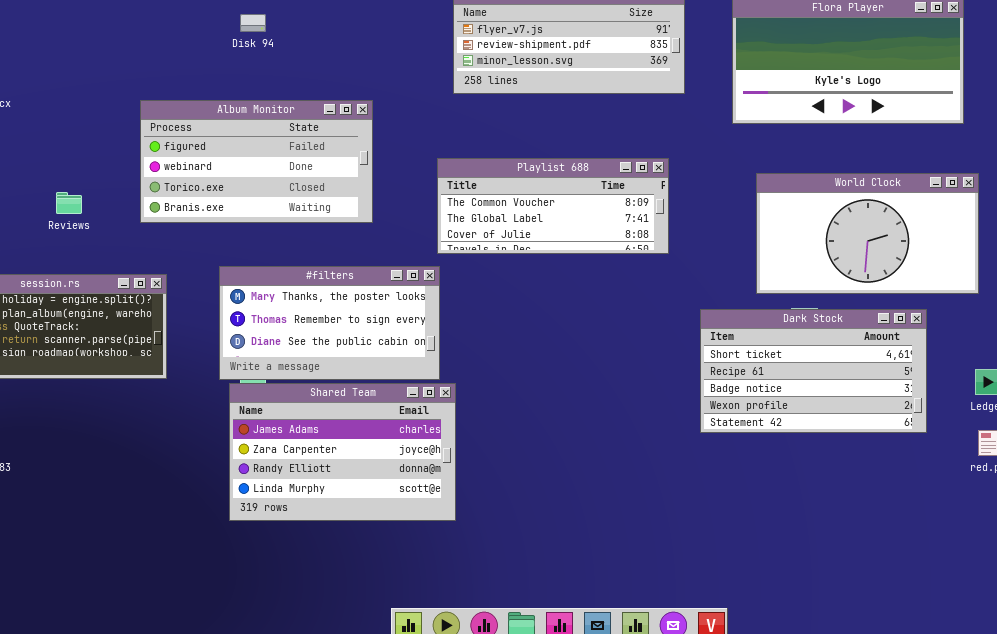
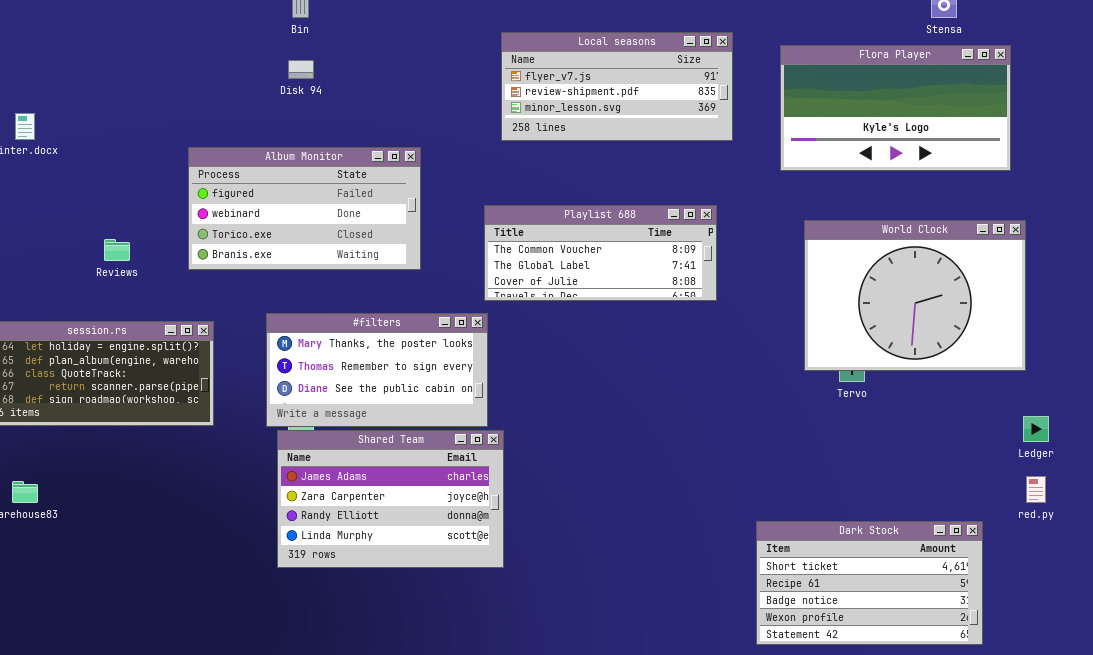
World Clock: [756,173,979,294] -> [804,220,1026,371], resized
Dark Stock: [700,309,927,433] -> [756,521,983,645], moved

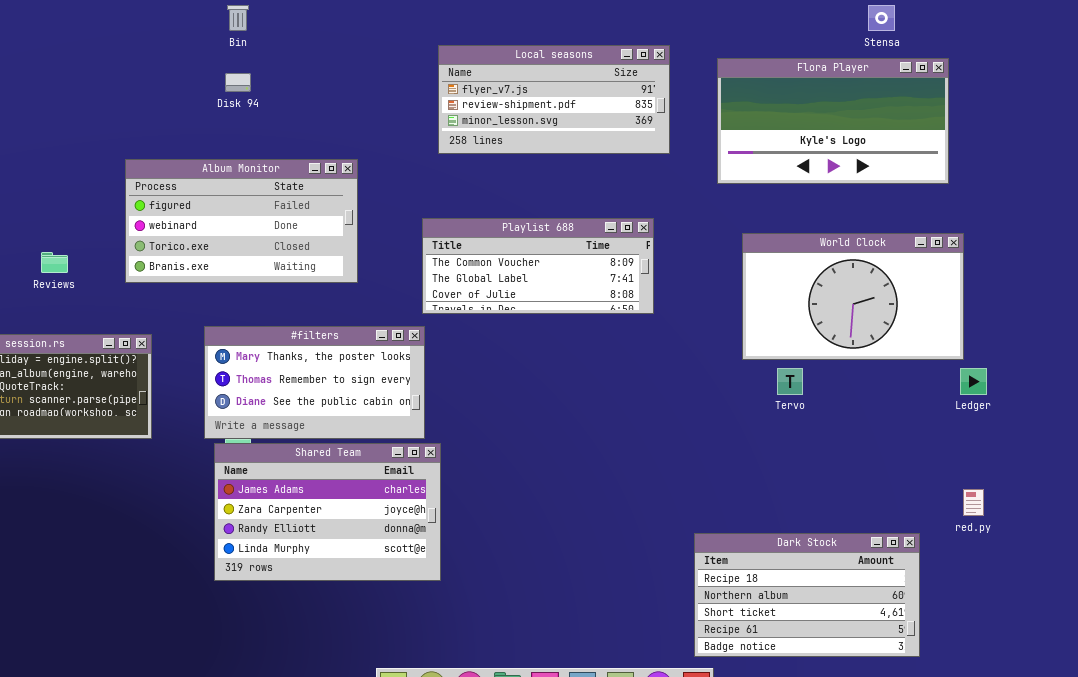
World Clock: [804,220,1026,371] -> [742,233,964,360], resized
Ledger: [1023,416,1049,442] -> [960,368,987,395], moved
Dark Stock: [756,521,983,645] -> [694,533,920,657], scrolled up 2 rows

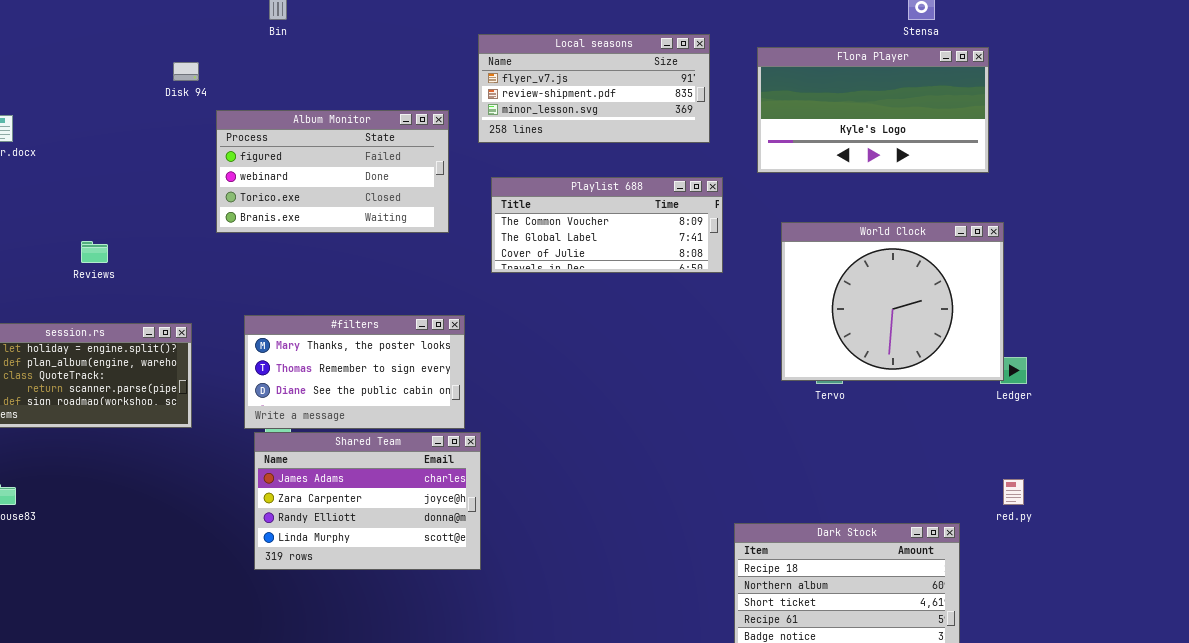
Disk 94: [225,73,251,92] -> [173,62,199,81], moved
Album Monitor: [125,159,358,283] -> [216,110,449,233], moved
Playlist 688: [422,218,654,314] -> [491,177,723,273], moved
World Clock: [742,233,964,360] -> [781,222,1004,381], resized

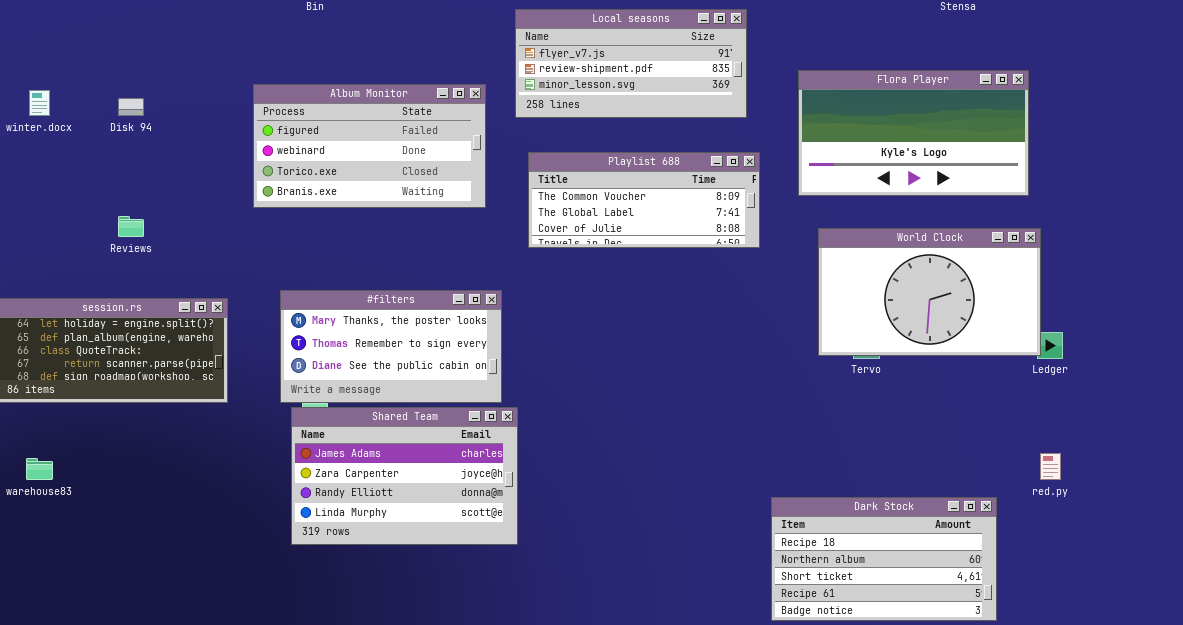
Flora Player: [757,47,989,173] -> [798,70,1029,196], moved
Disk 94: [173,62,199,81] -> [118,98,144,116], moved
World Clock: [781,222,1004,381] -> [818,228,1041,356], resized

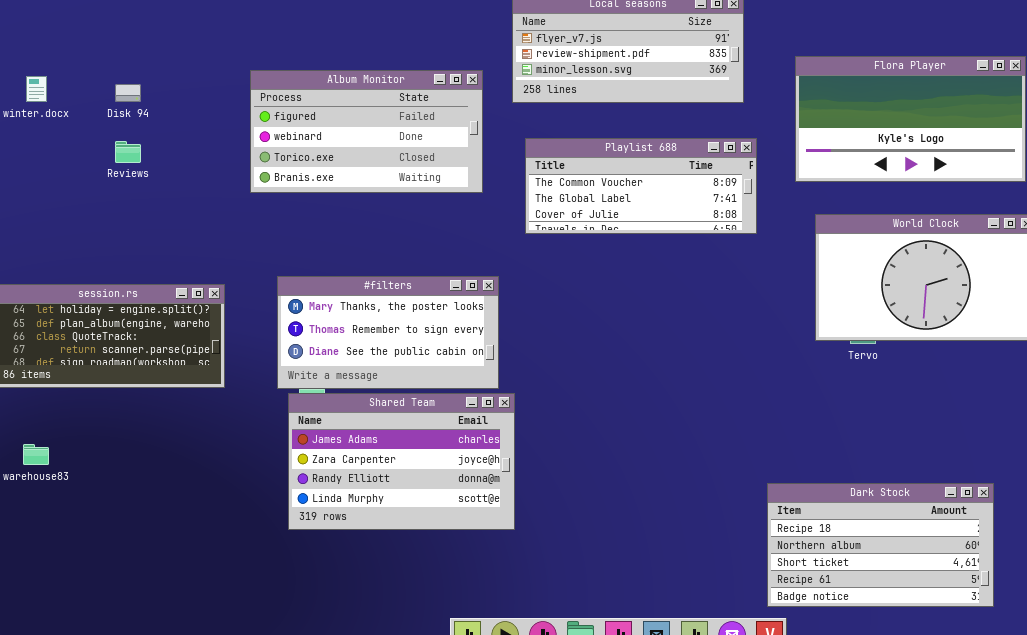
Reviews: [118,216,144,237] -> [115,141,141,163], moved

